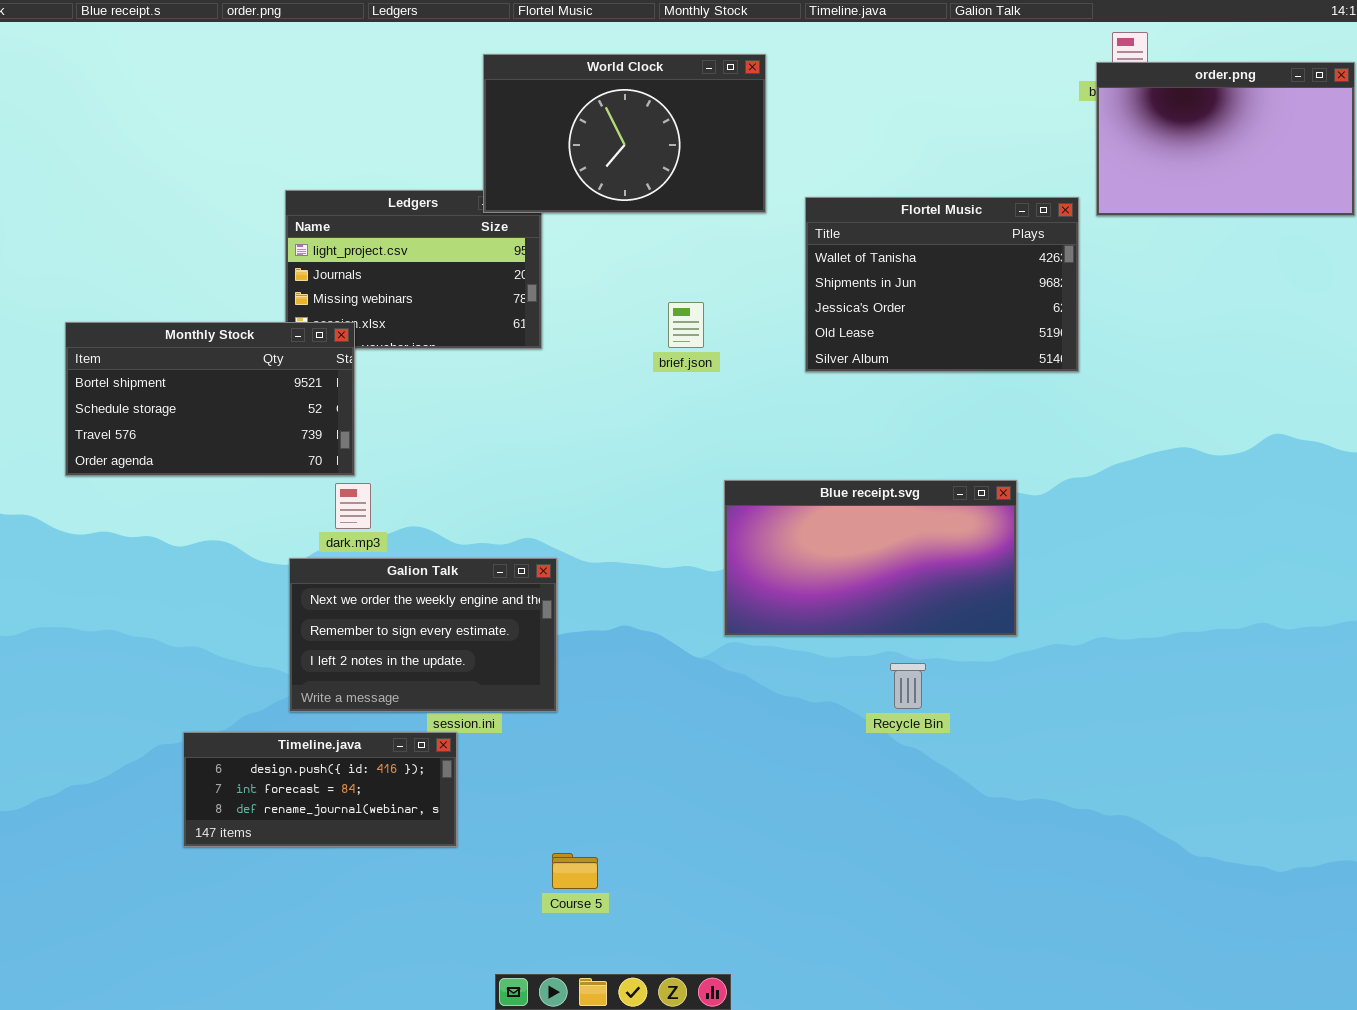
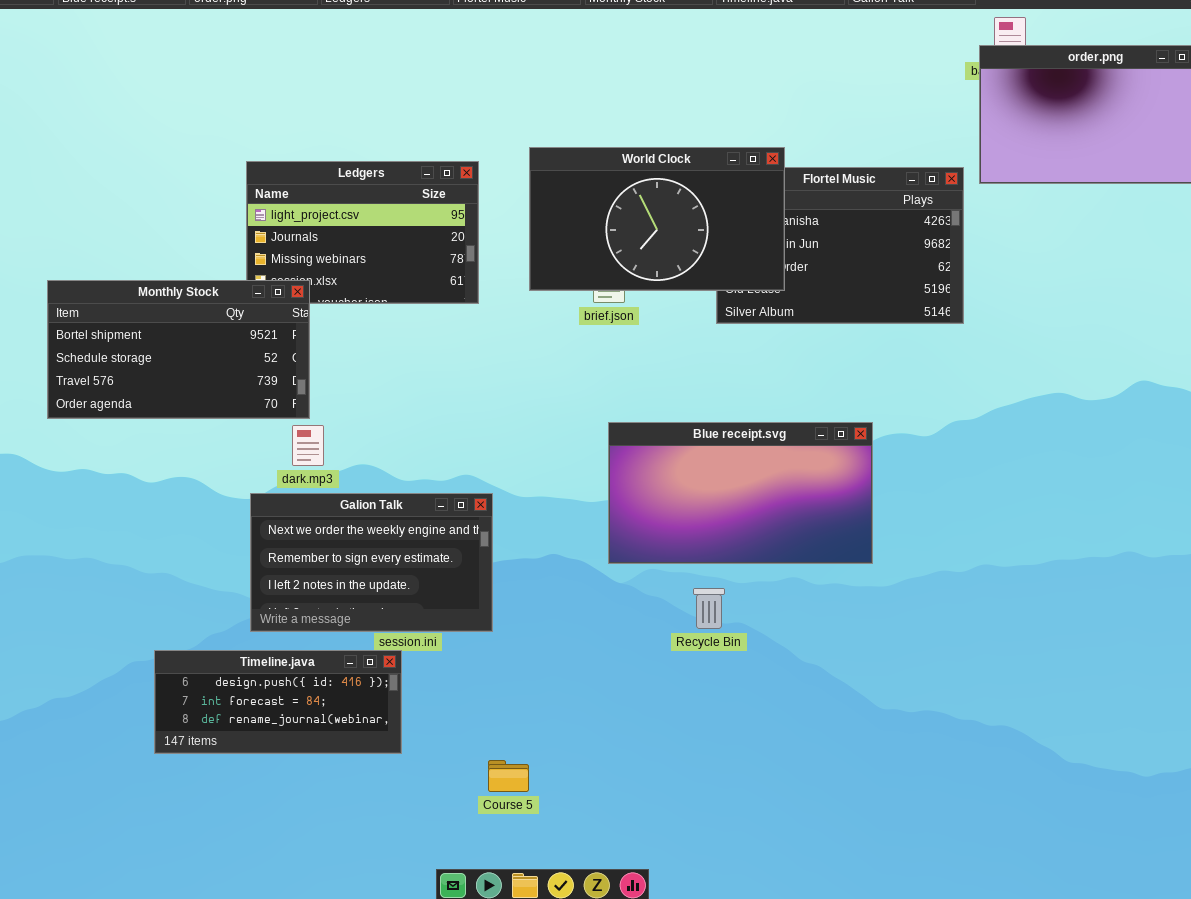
World Clock: [483,54,766,213] -> [529,147,785,291], moved
Blue receipt.svg: [724,480,1017,636] -> [608,422,873,564], moved
Recycle Bin: [890,663,926,709] -> [693,588,725,629], moved

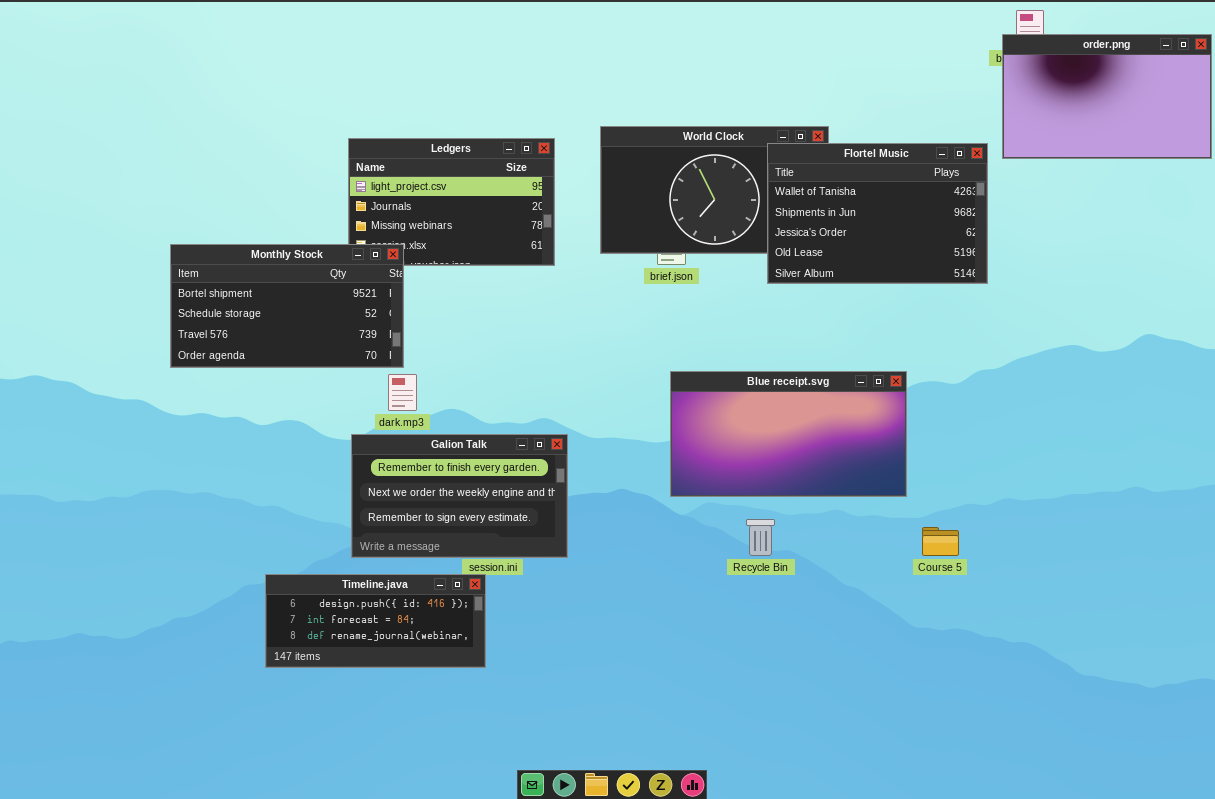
Flortel Music: [716,167,964,324] -> [767,143,988,284], raised
Galion Talk: [250,493,493,632] -> [351,434,568,558], scrolled up 1 row
Course 5: [488,760,529,792] -> [922,527,959,556], moved

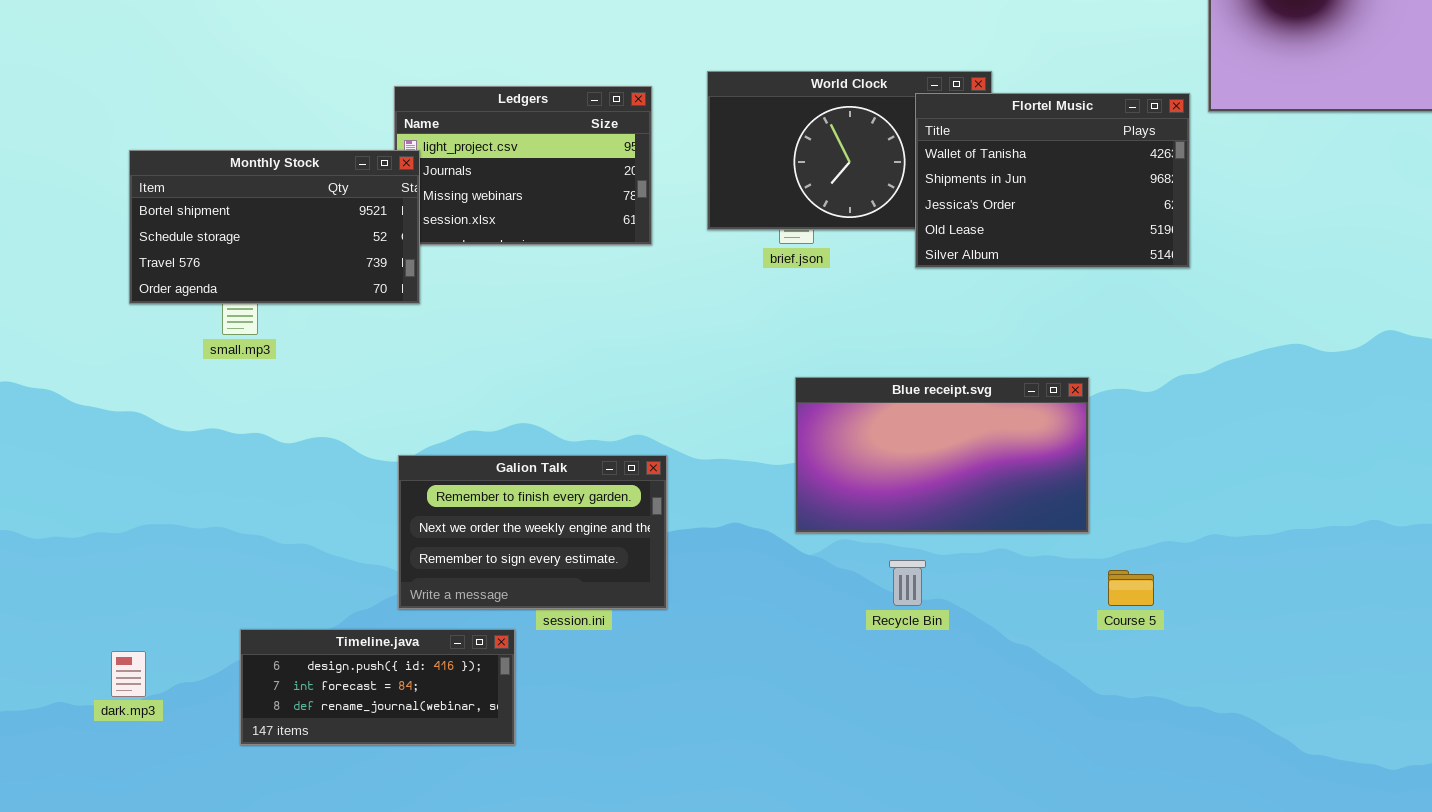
Monthly Stock: [170,244,404,368] -> [129,150,420,304], moved
dark.mp3: [388,374,417,411] -> [111,651,146,697], moved
Timeline.java: [265,574,486,668] -> [240,629,515,745], moved

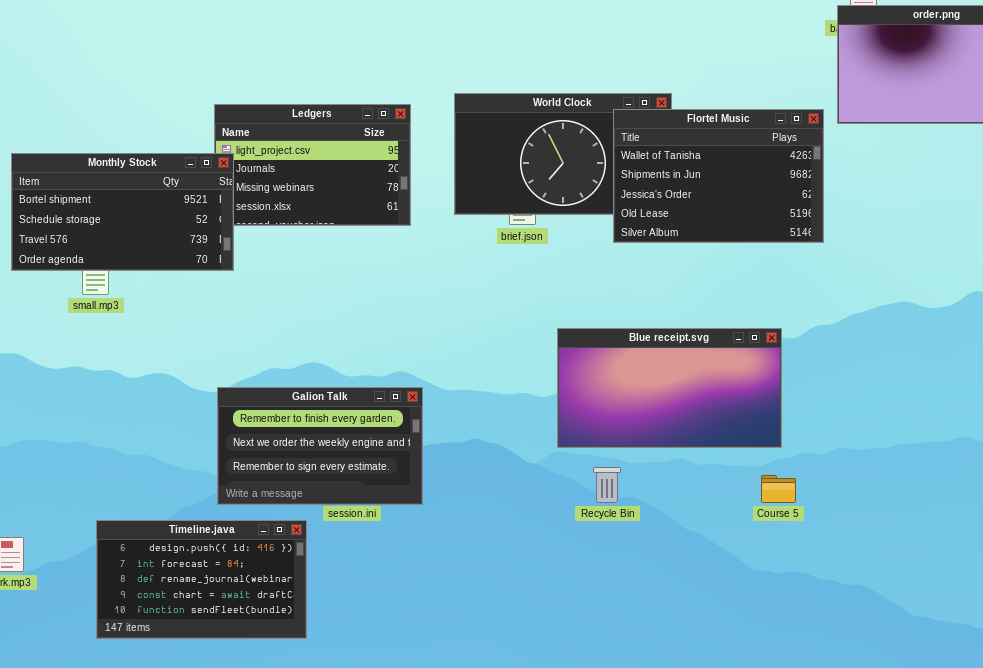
Blue receipt.svg: [795,377,1089,533] -> [557,328,782,448], moved
Timeline.java: [240,629,515,745] -> [96,520,307,639], resized

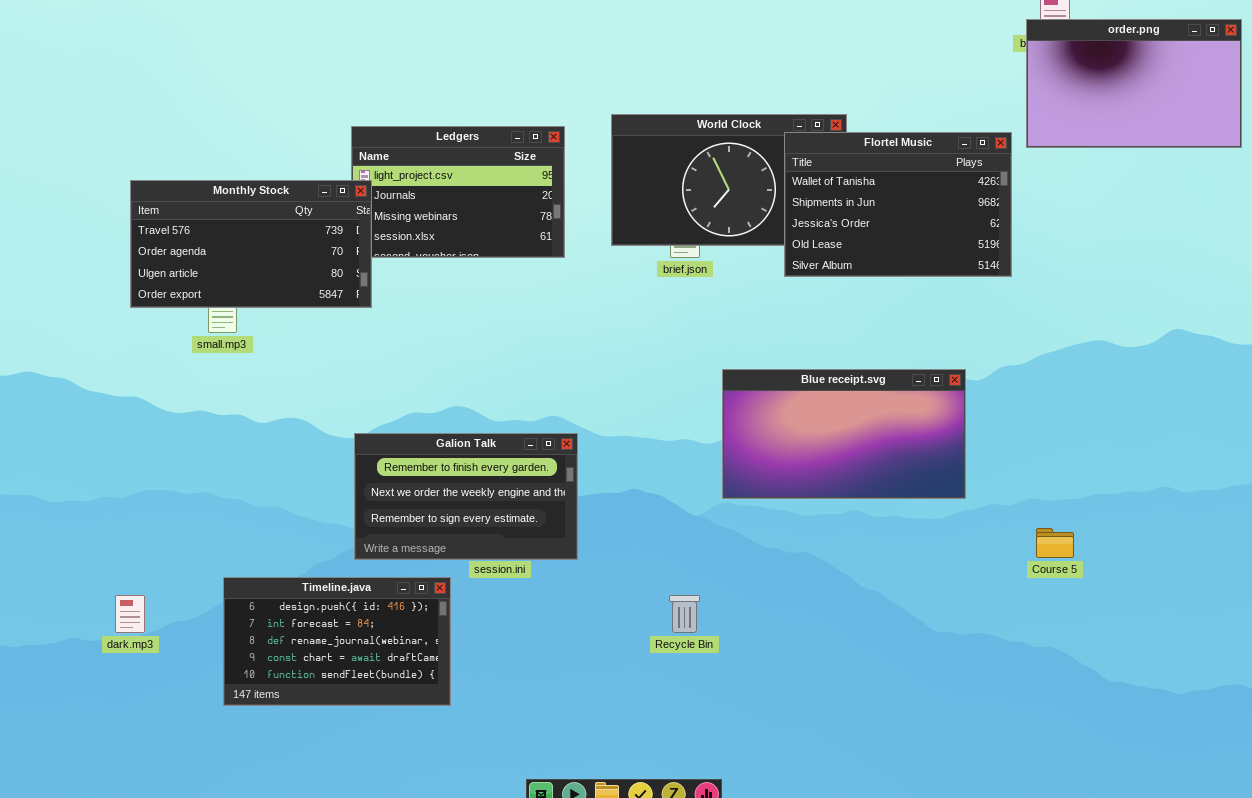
Monthly Stock: [11,153,234,271] -> [130,180,372,308], scrolled down 2 rows
Recycle Bin: [593,467,621,503] -> [669,595,700,633], moved
Course 5: [761,475,796,503] -> [1036,528,1074,558], moved

